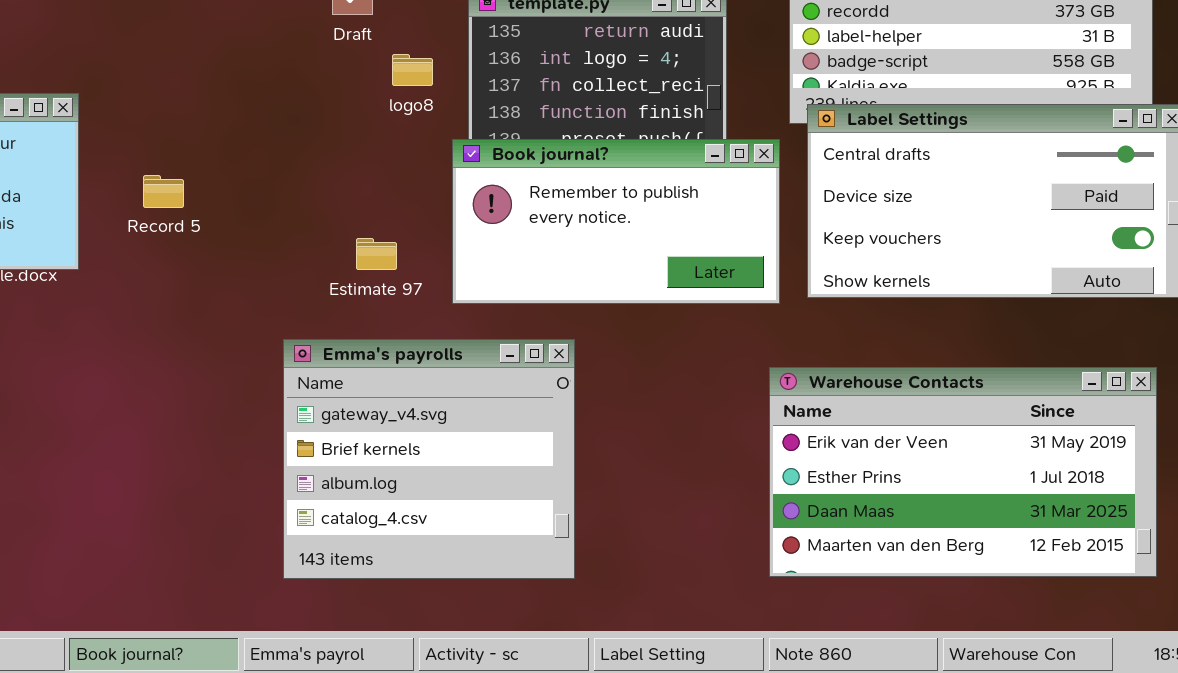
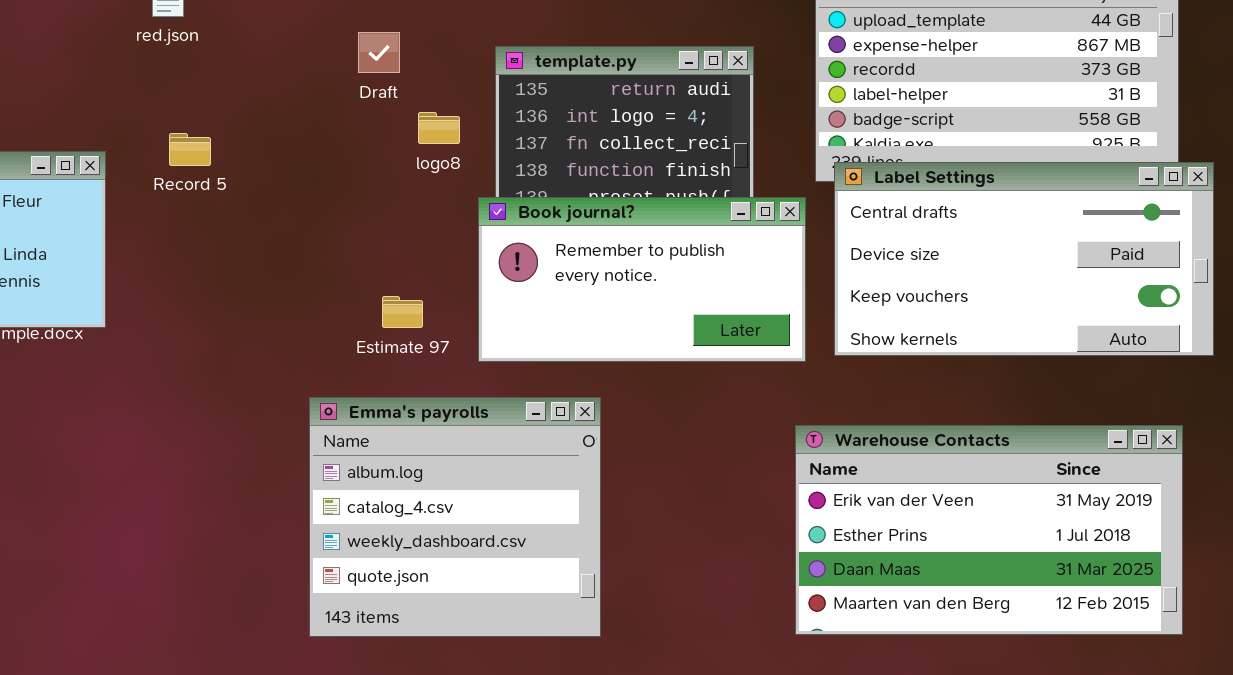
Record 5: [143,175,184,208] -> [169,133,211,166], moved
Emma's payrolls: [283,339,575,579] -> [309,397,601,637], scrolled down 2 rows

